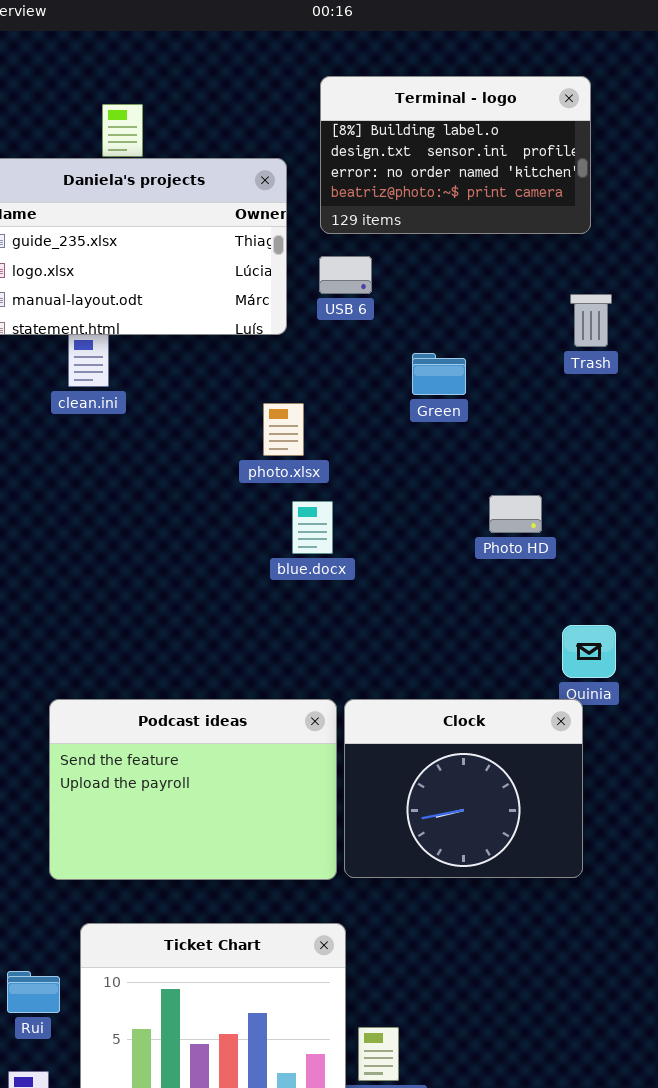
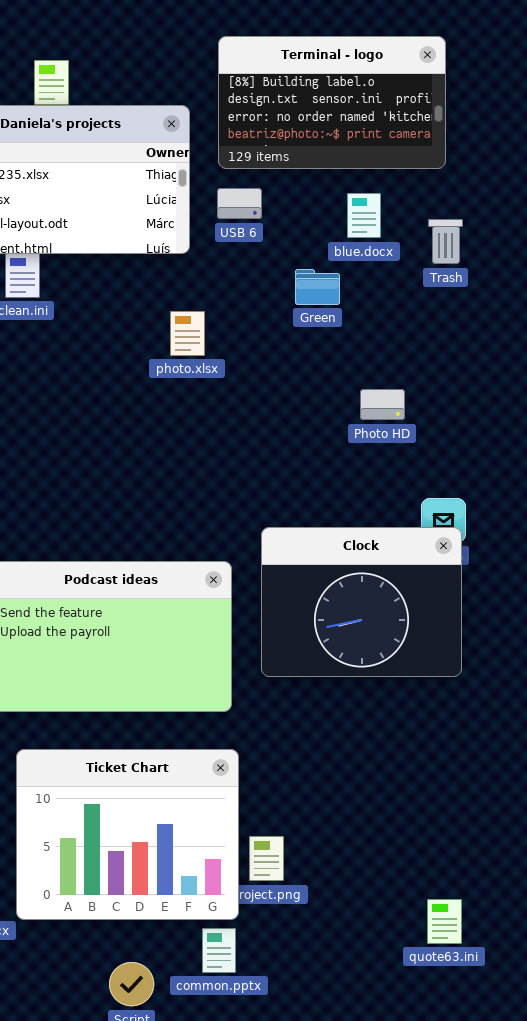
blue.docx: [292,501,333,554] -> [347,193,381,238], moved
Clock: [344,699,583,878] -> [261,527,462,677], moved

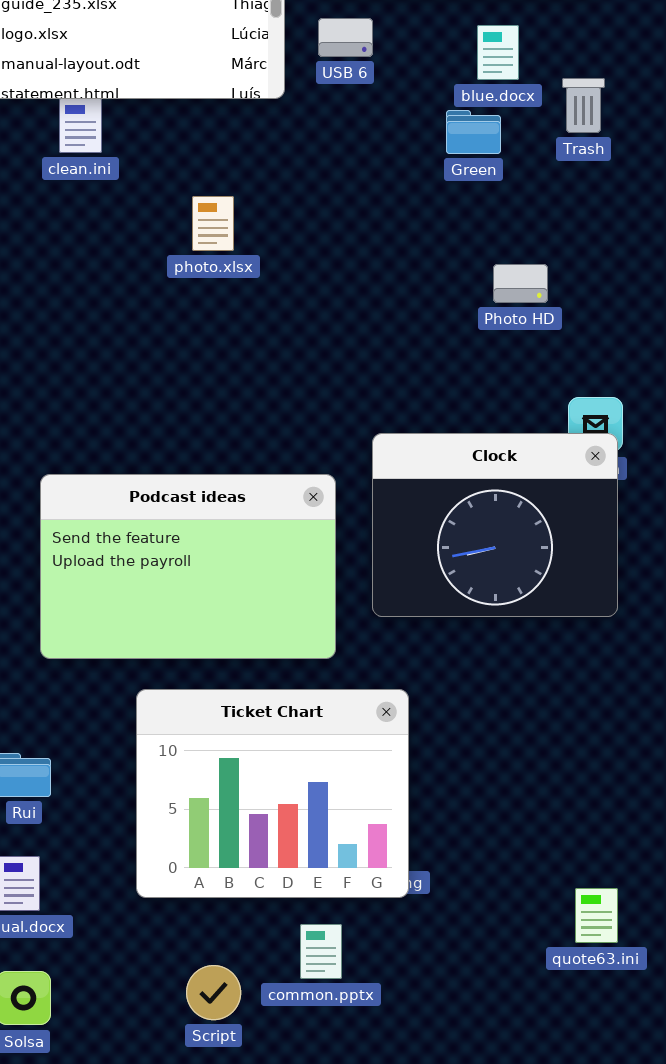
Trash: [428,219,463,264] -> [562,78,605,133], moved
Green: [295,269,340,305] -> [446,110,501,154], moved
photo.xlsx: [170,311,205,356] -> [192,196,234,251], moved
Ticket Chart: [16,749,239,920] -> [136,689,409,898], moved

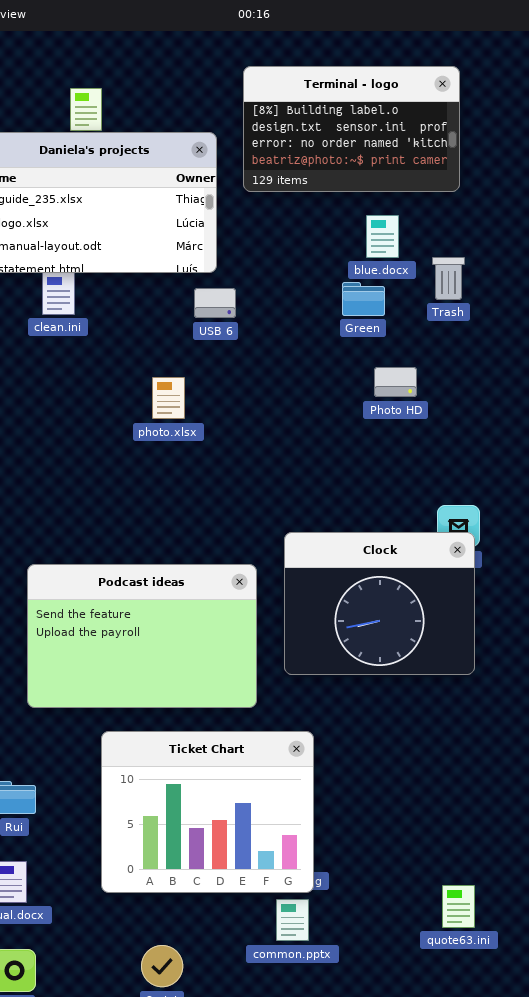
USB 6: [318,18,373,57] -> [194,288,236,318], moved
photo.xlsx: [192,196,234,251] -> [152,377,185,419], moved
Photo HD: [493,264,548,303] -> [374,367,417,397], moved
common.pptx: [300,924,342,979] -> [276,899,309,941], moved

